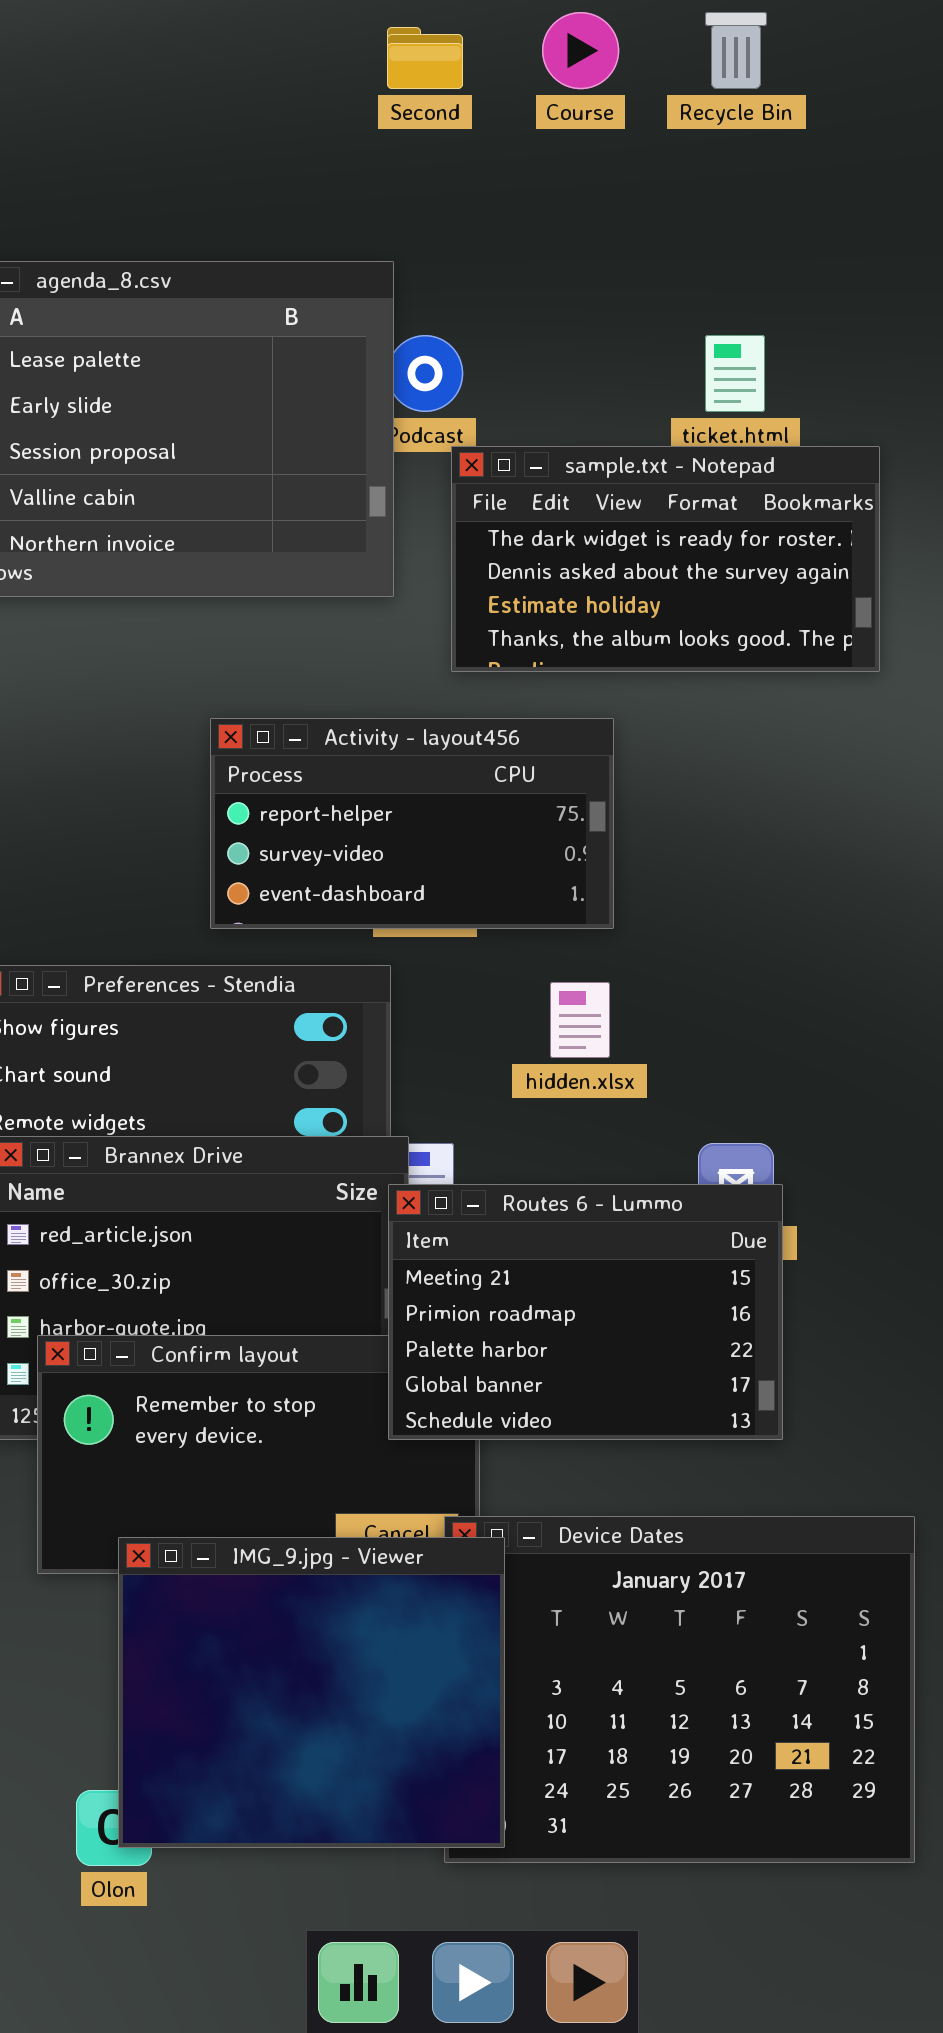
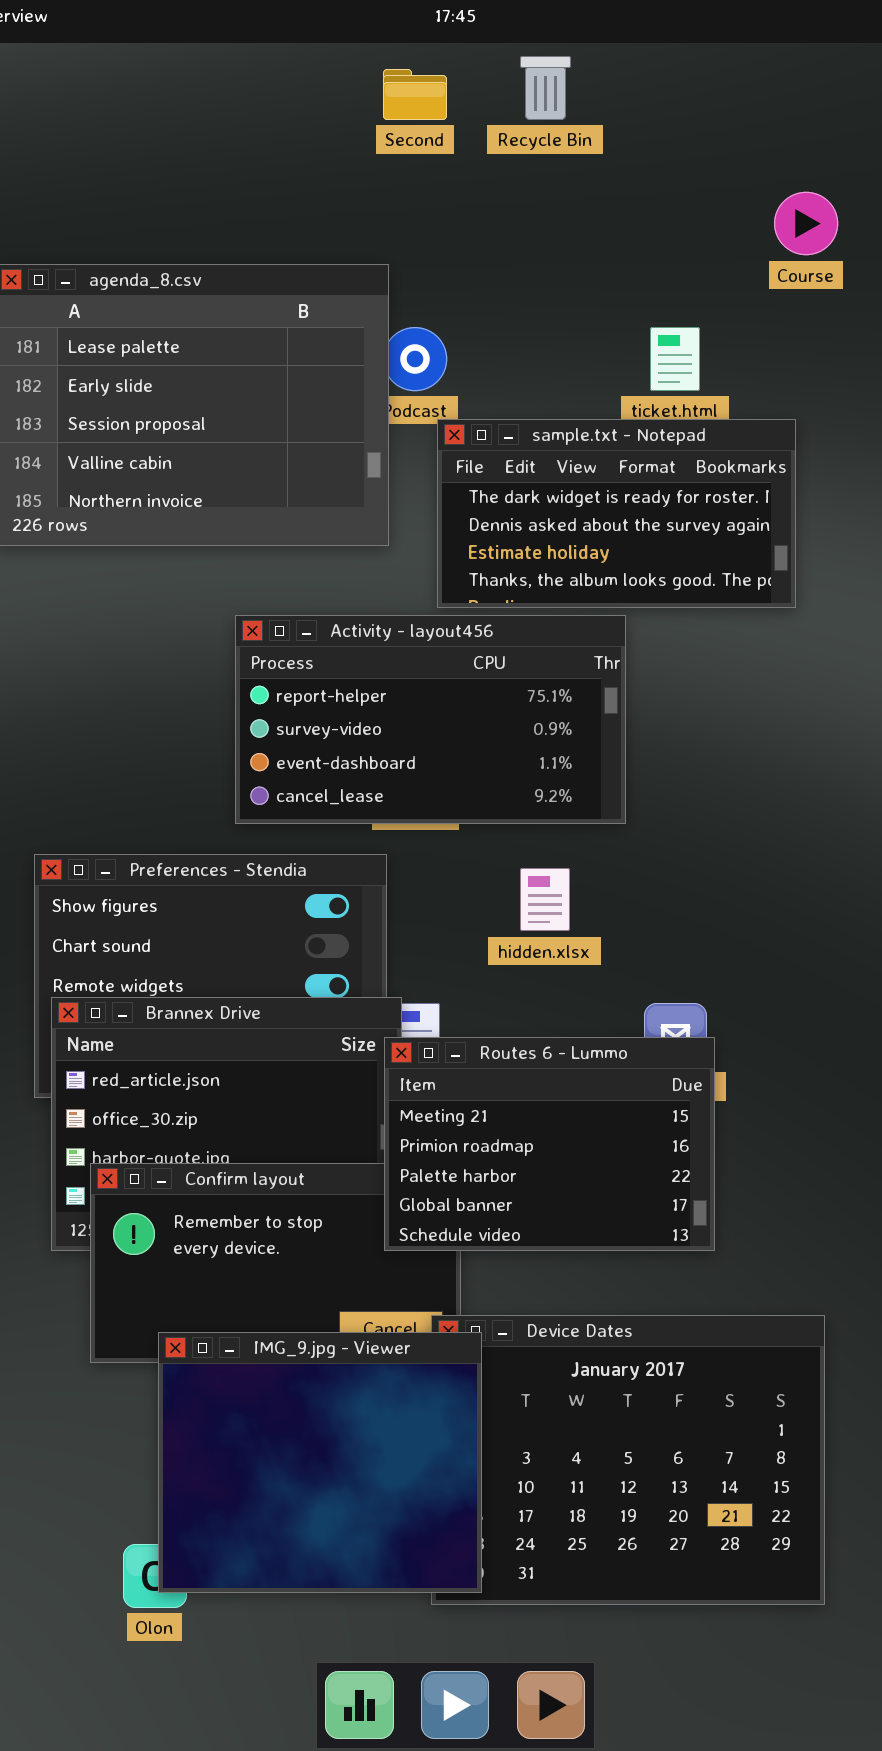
Course: [542,12,619,89] -> [774,192,838,255], moved
Recycle Bin: [705,12,767,89] -> [520,56,571,120], moved
Activity - layout456: [210,718,614,929] -> [235,615,626,824], resized

